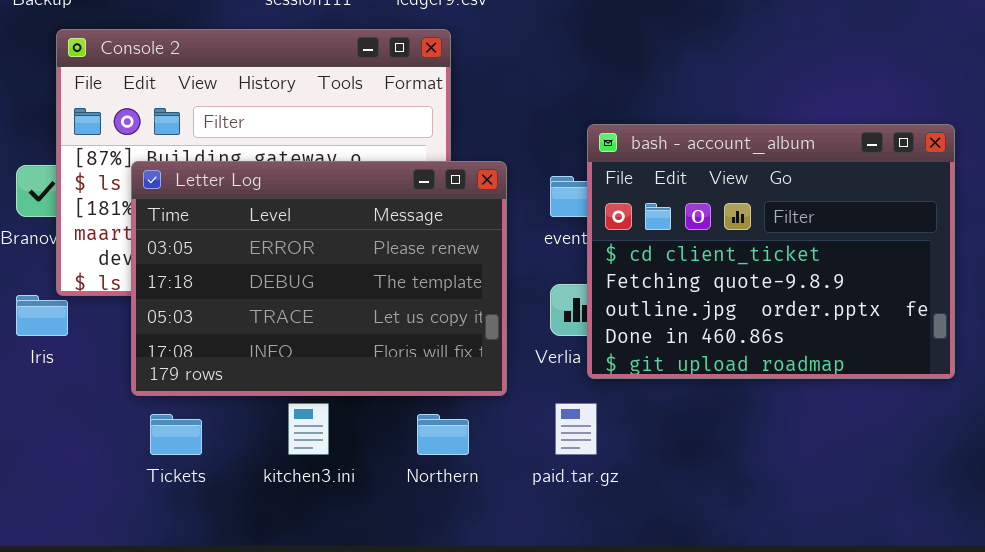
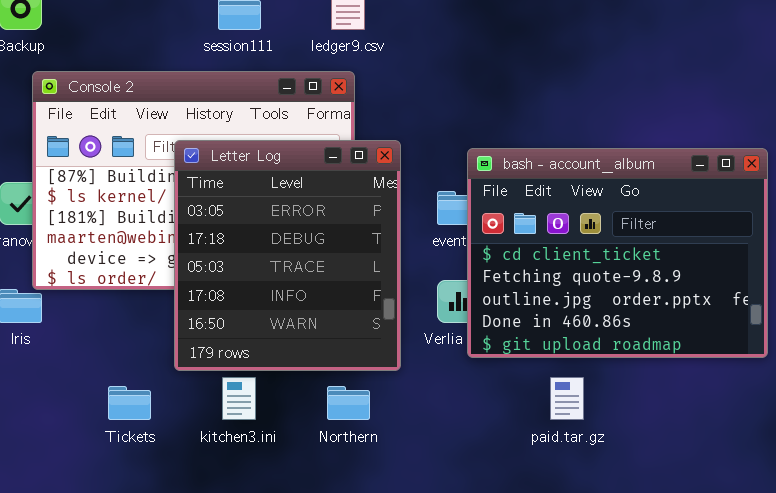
Letter Log: [131,161,507,396] -> [174,140,401,371], resized
paid.tar.gz: [555,403,597,455] -> [550,377,584,420], moved

